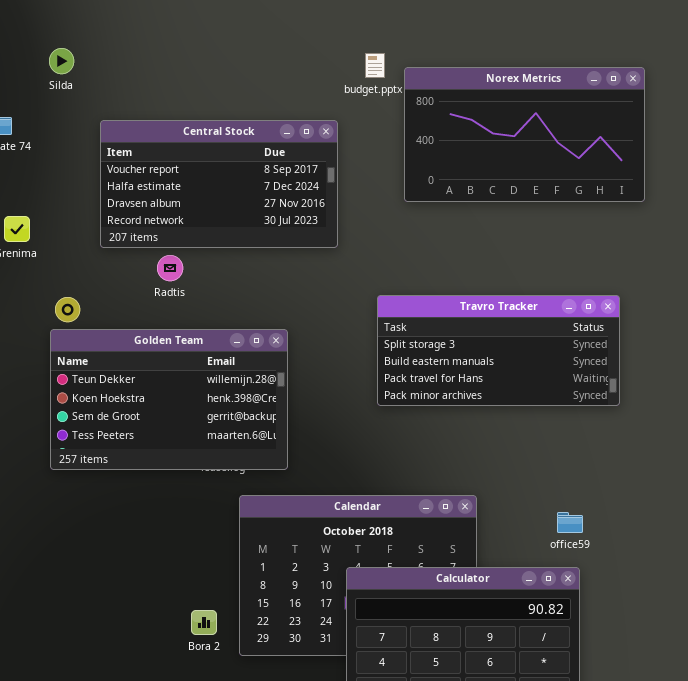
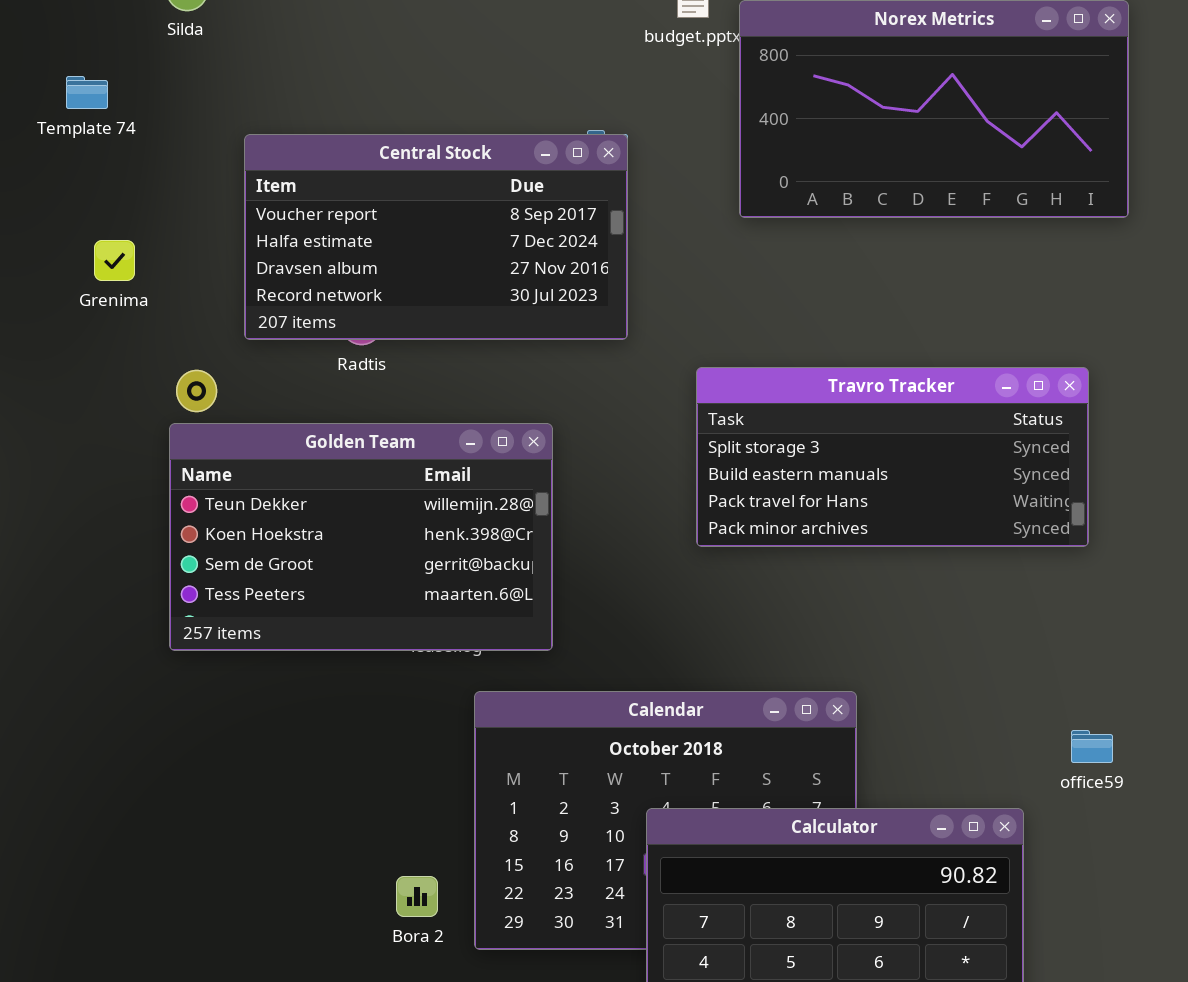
Central Stock: [100,120,338,248] -> [244,134,628,340], moved
office59: [557,512,583,533] -> [1071,730,1113,763], moved

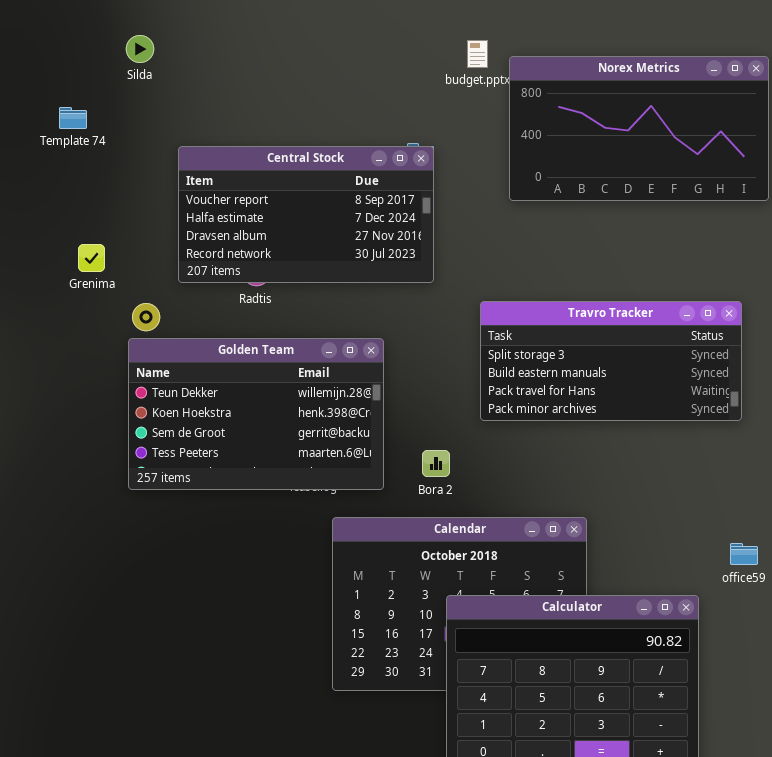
Grenima: [94,240,135,281] -> [78,244,105,272], moved
Bora 2: [396,876,438,917] -> [422,450,450,477], moved

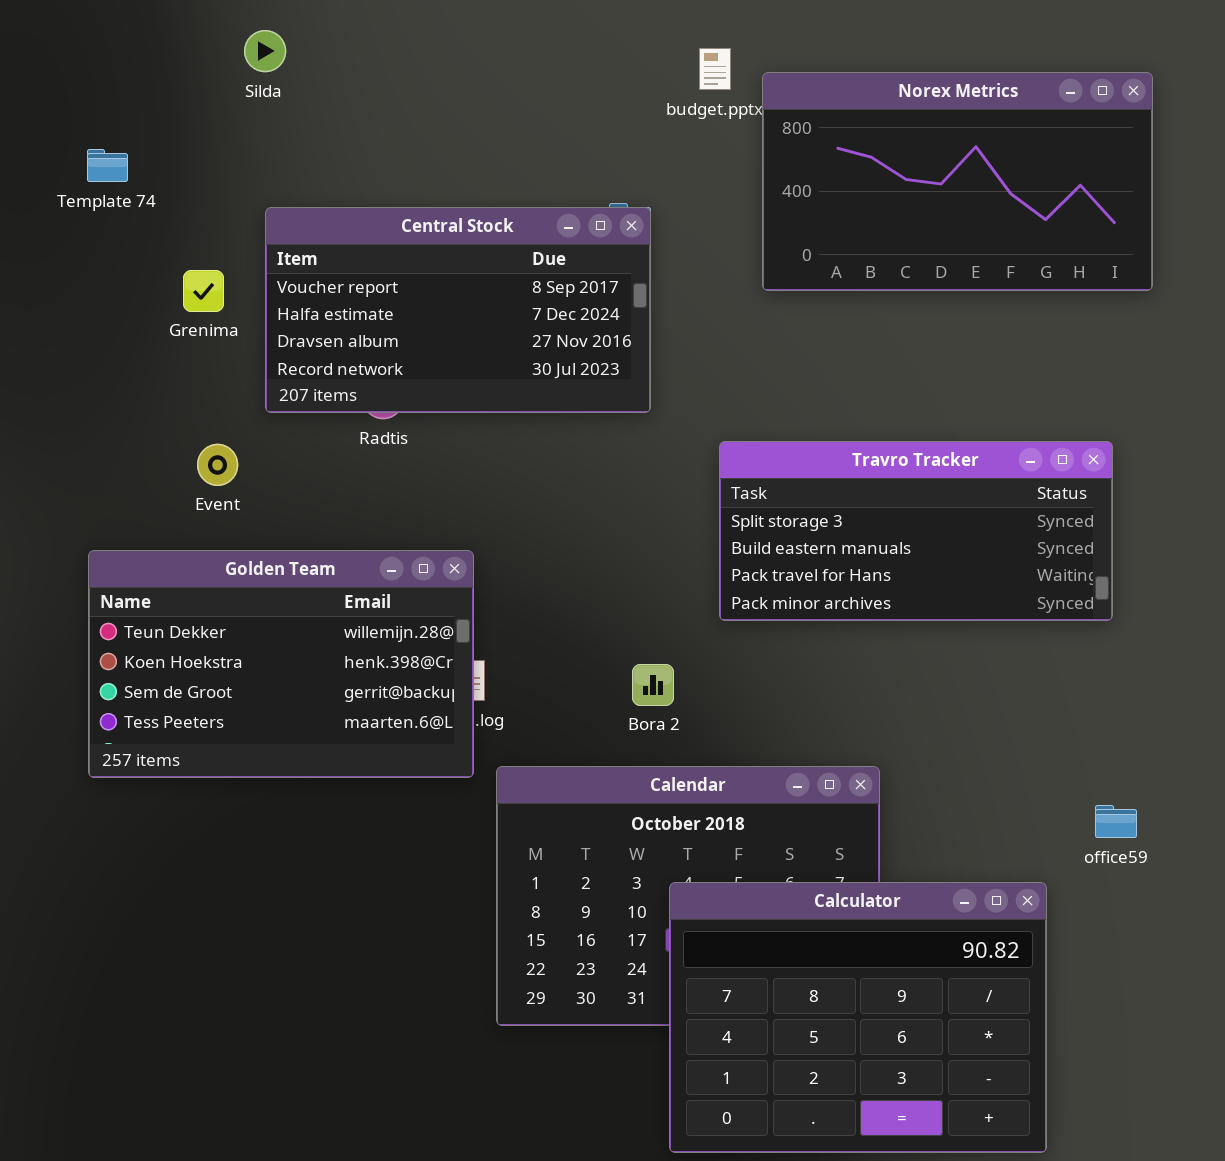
Silda: [126,35,154,63] -> [244,30,286,72], moved
Grenima: [78,244,105,272] -> [183,270,224,312], moved
Golden Team: [128,338,384,490] -> [88,550,474,778], moved

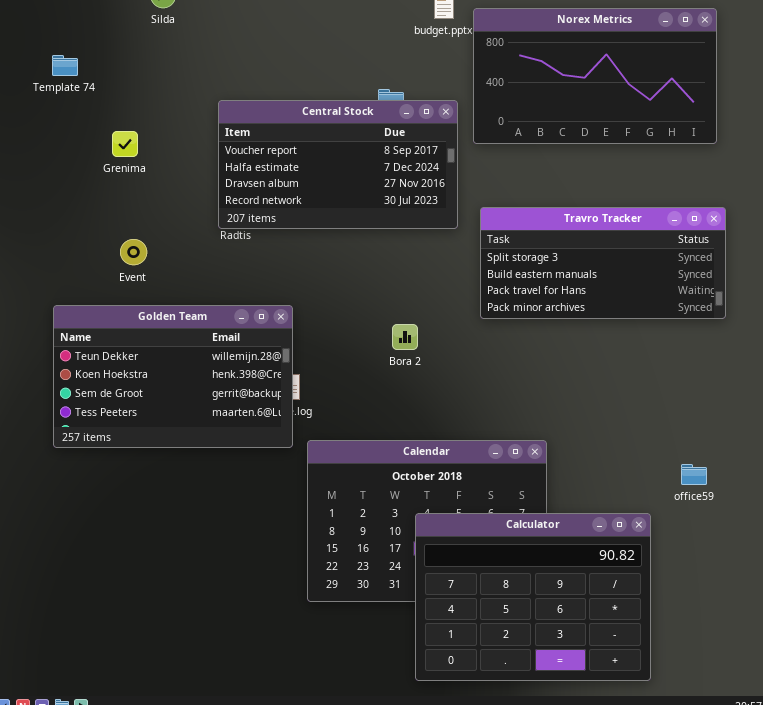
Central Stock: [265,207,651,413] -> [218,100,458,229], moved
Travro Tracker: [719,441,1113,621] -> [480,207,726,319], moved
Bora 2: [632,664,674,706] -> [392,324,418,350], moved

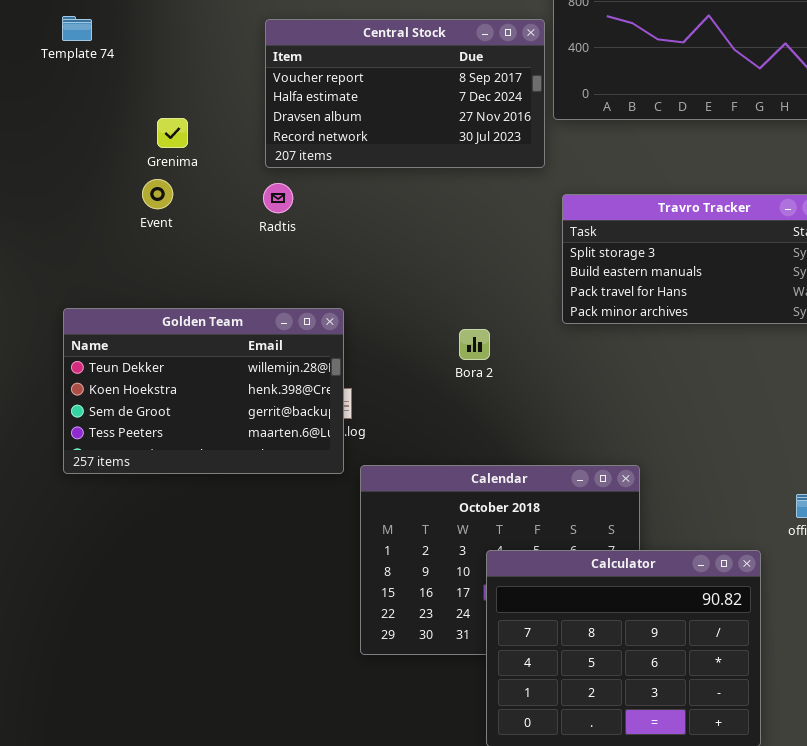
Central Stock: [218,100,458,229] -> [265,19,545,168], moved
Grenima: [112,131,138,157] -> [157,118,188,148], moved
Event: [120,239,147,265] -> [142,179,173,209], moved

